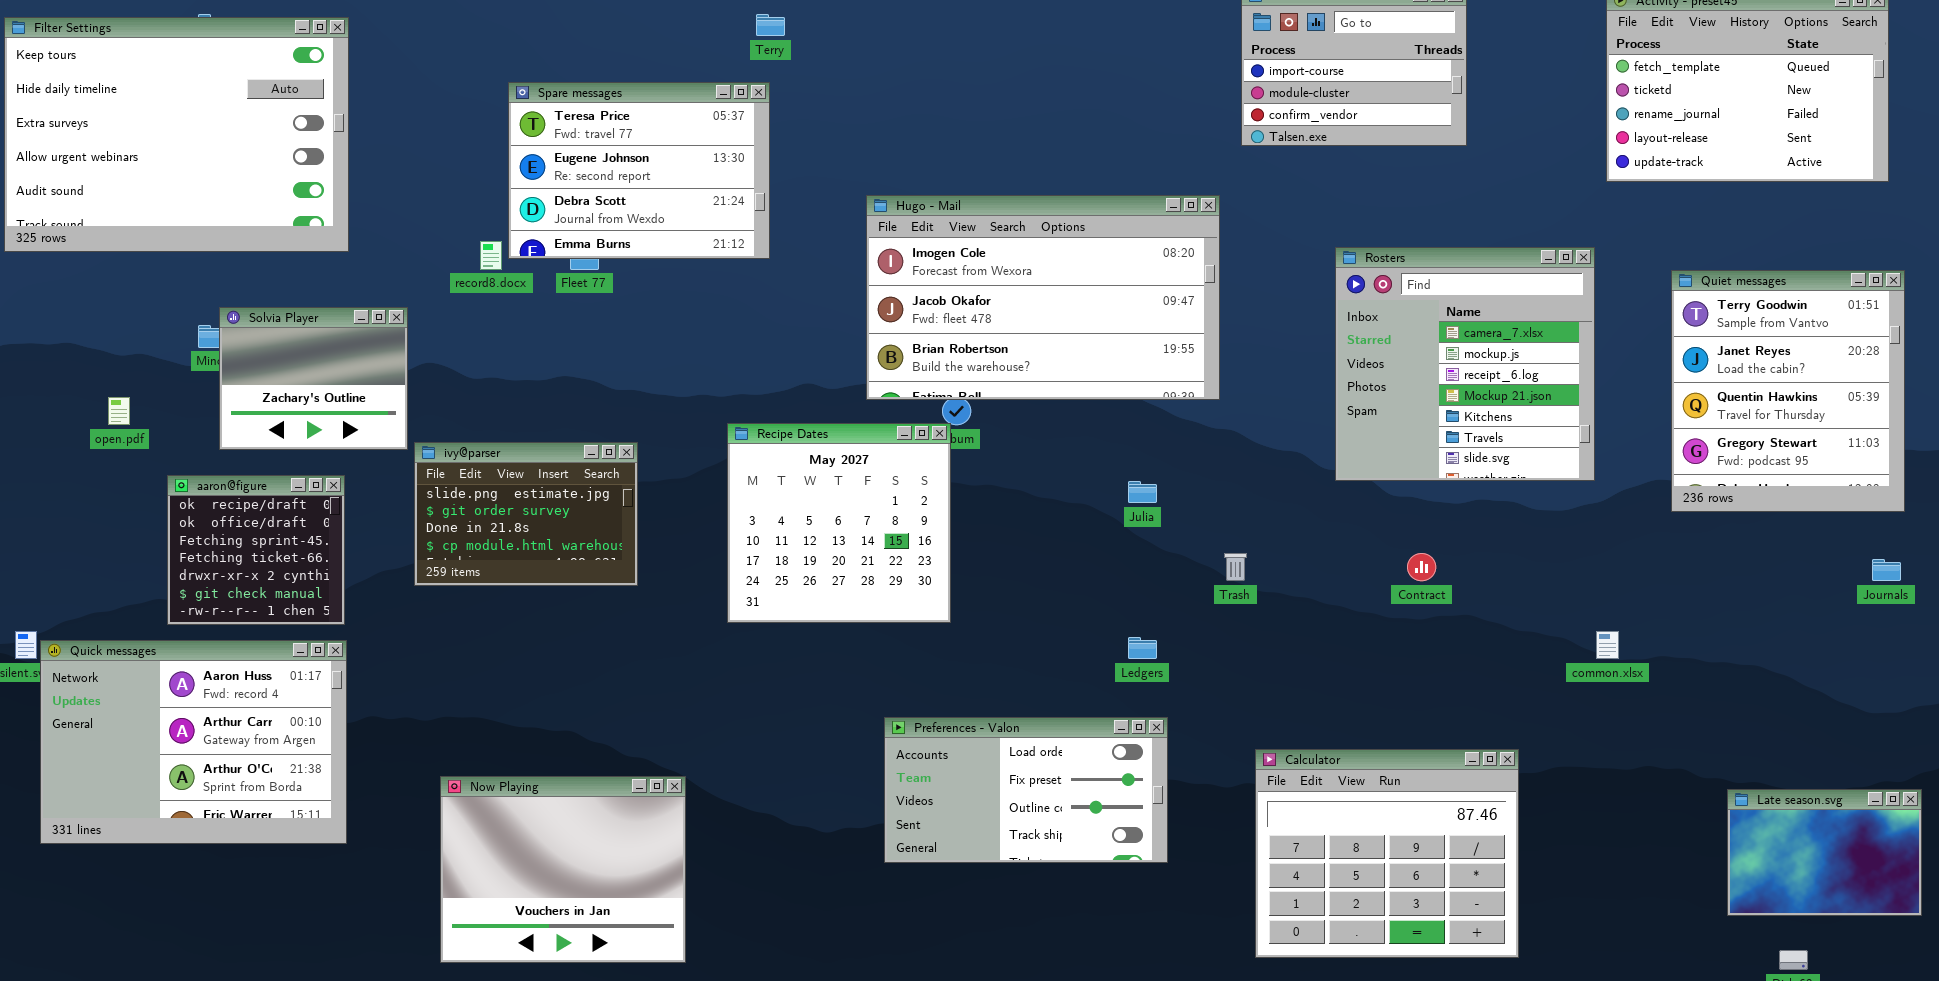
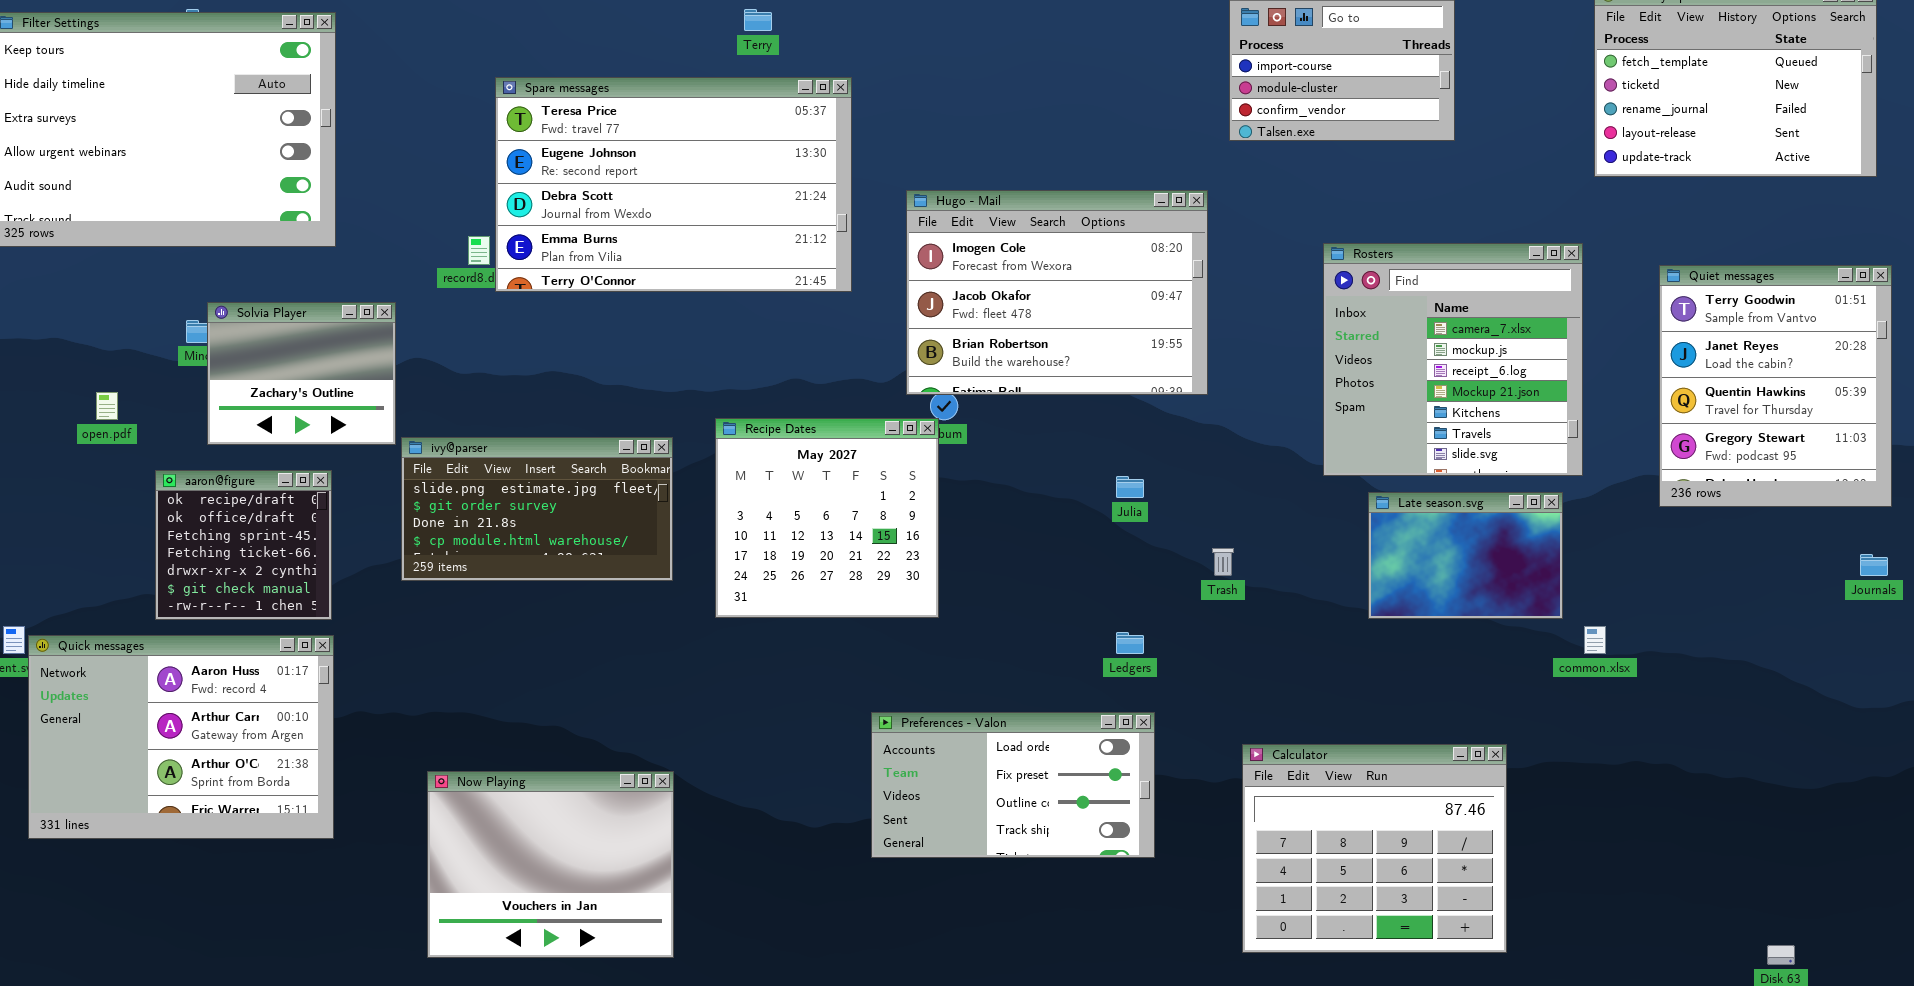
Spare messages: [508,82,770,259] -> [495,77,852,292], resized
Hugo - Mail: [866,195,1220,400] -> [906,190,1208,395], resized
ivy@parser: [414,442,638,586] -> [401,437,673,581], resized
Late season.svg: [1727,789,1922,916] -> [1368,492,1563,619], moved

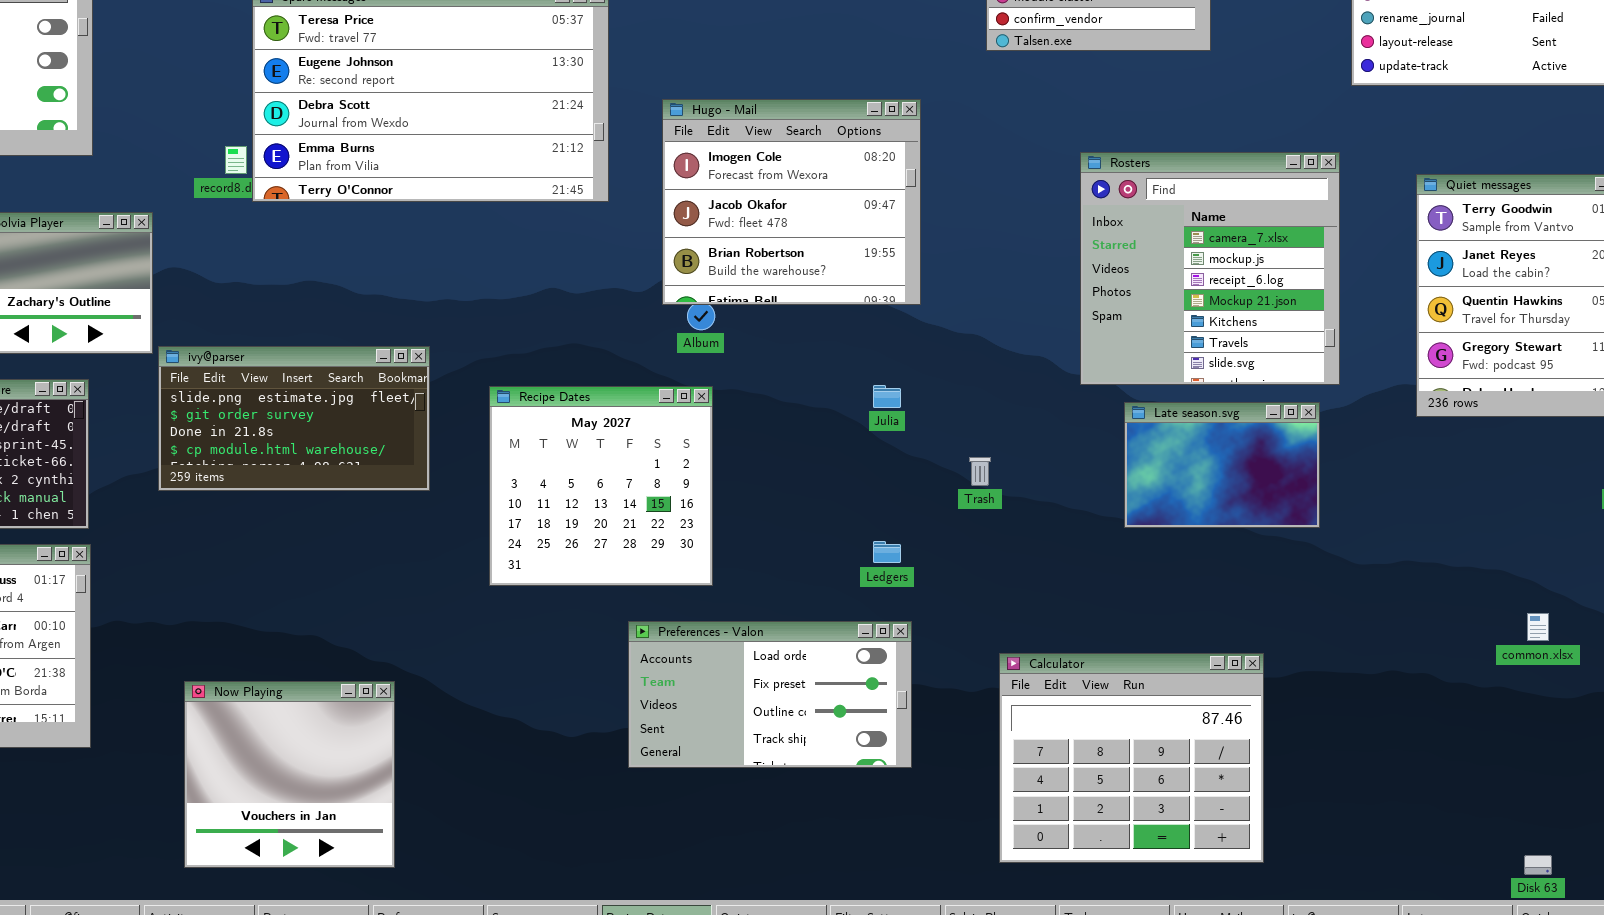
Hugo - Mail: [906,190,1208,395] -> [662,99,921,305], resized
Recipe Dates: [715,418,939,618] -> [489,386,713,586], moved
common.xlsx: [1584,626,1606,654] -> [1527,613,1549,641], moved
Now Playing: [427,771,674,958] -> [184,681,395,868], resized

